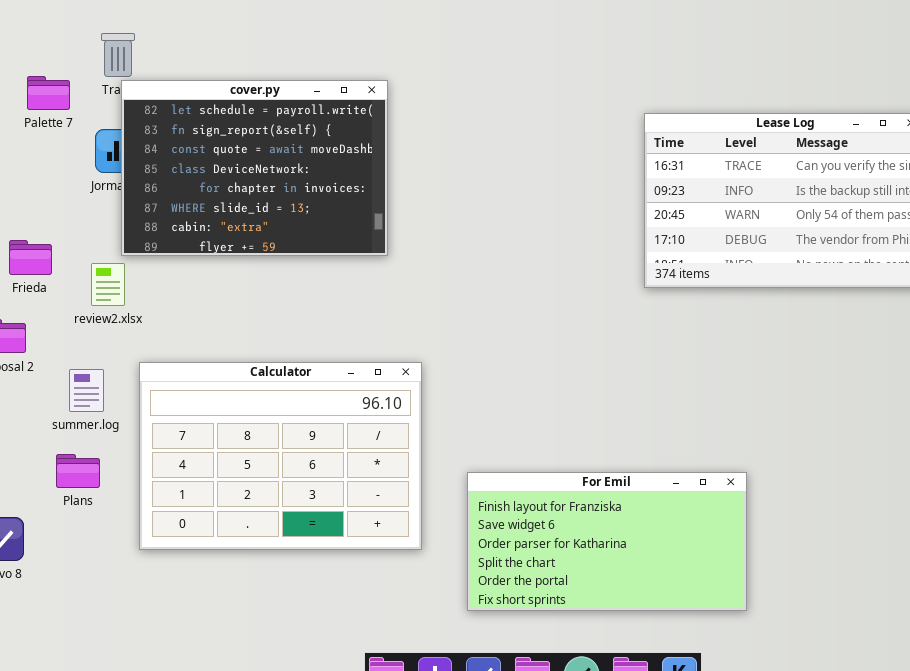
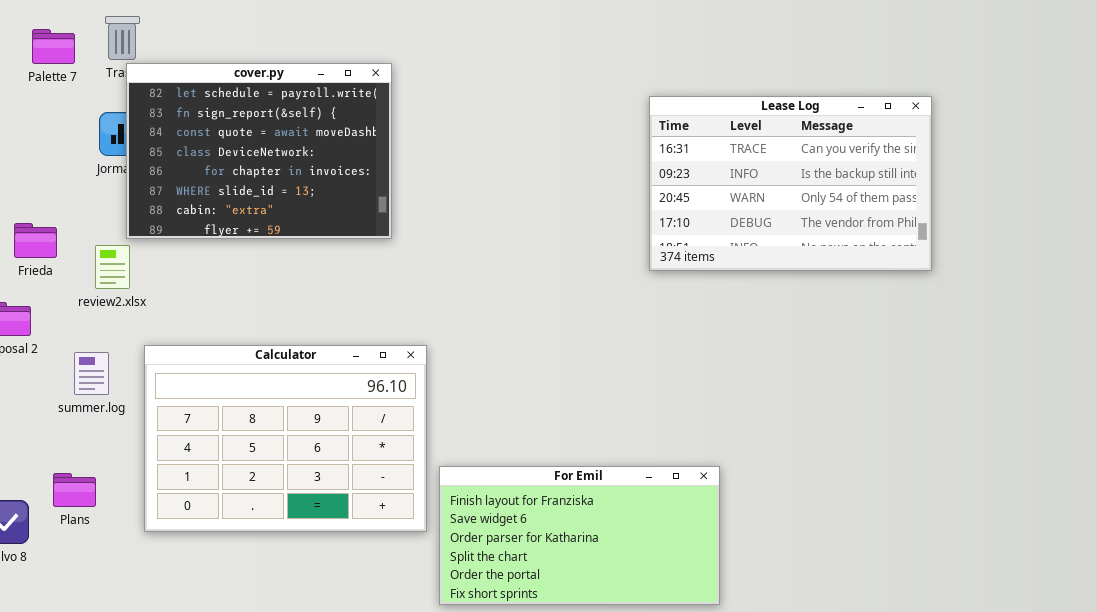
Palette 7: [27,76,70,110] -> [32,29,75,64], moved
Plans: [56,454,100,488] -> [53,473,96,507], moved
For Emil: [467,472,747,611] -> [439,466,720,605], moved

